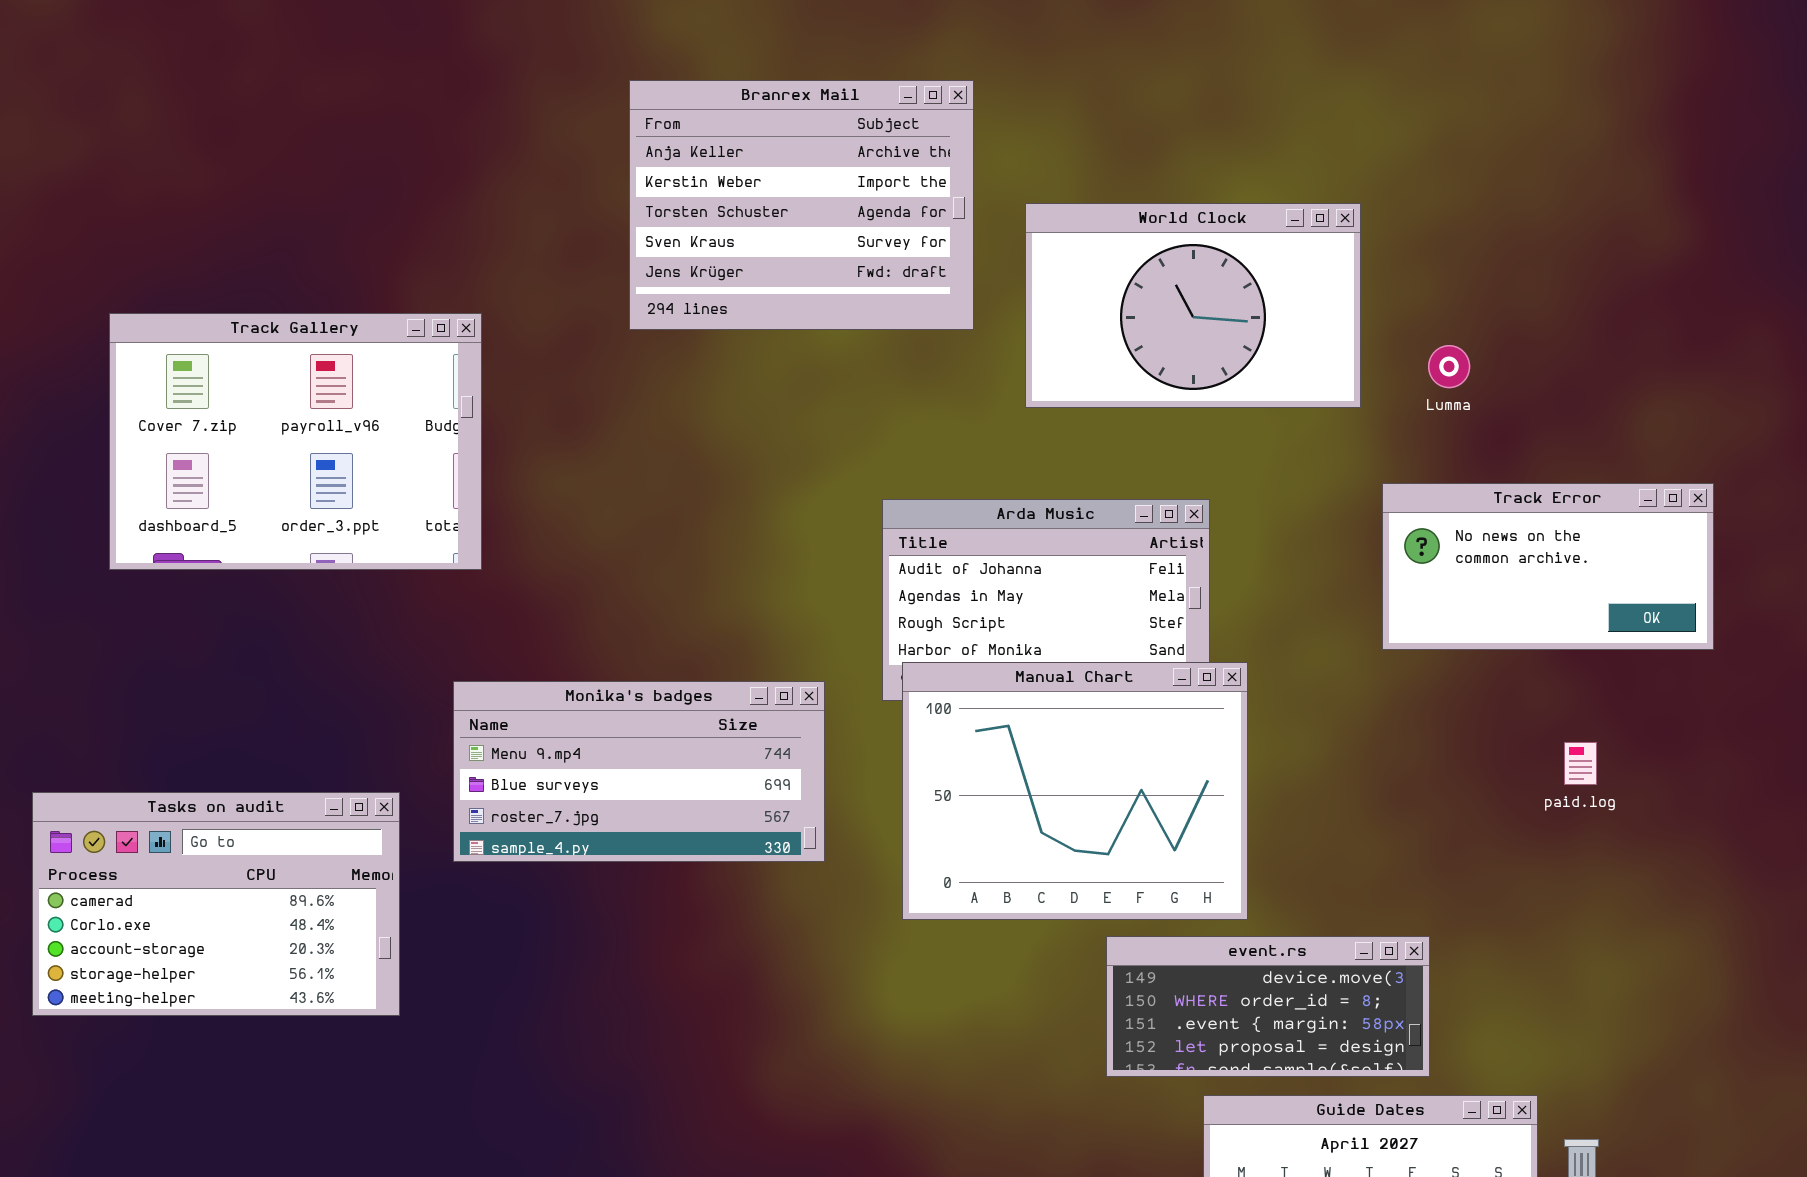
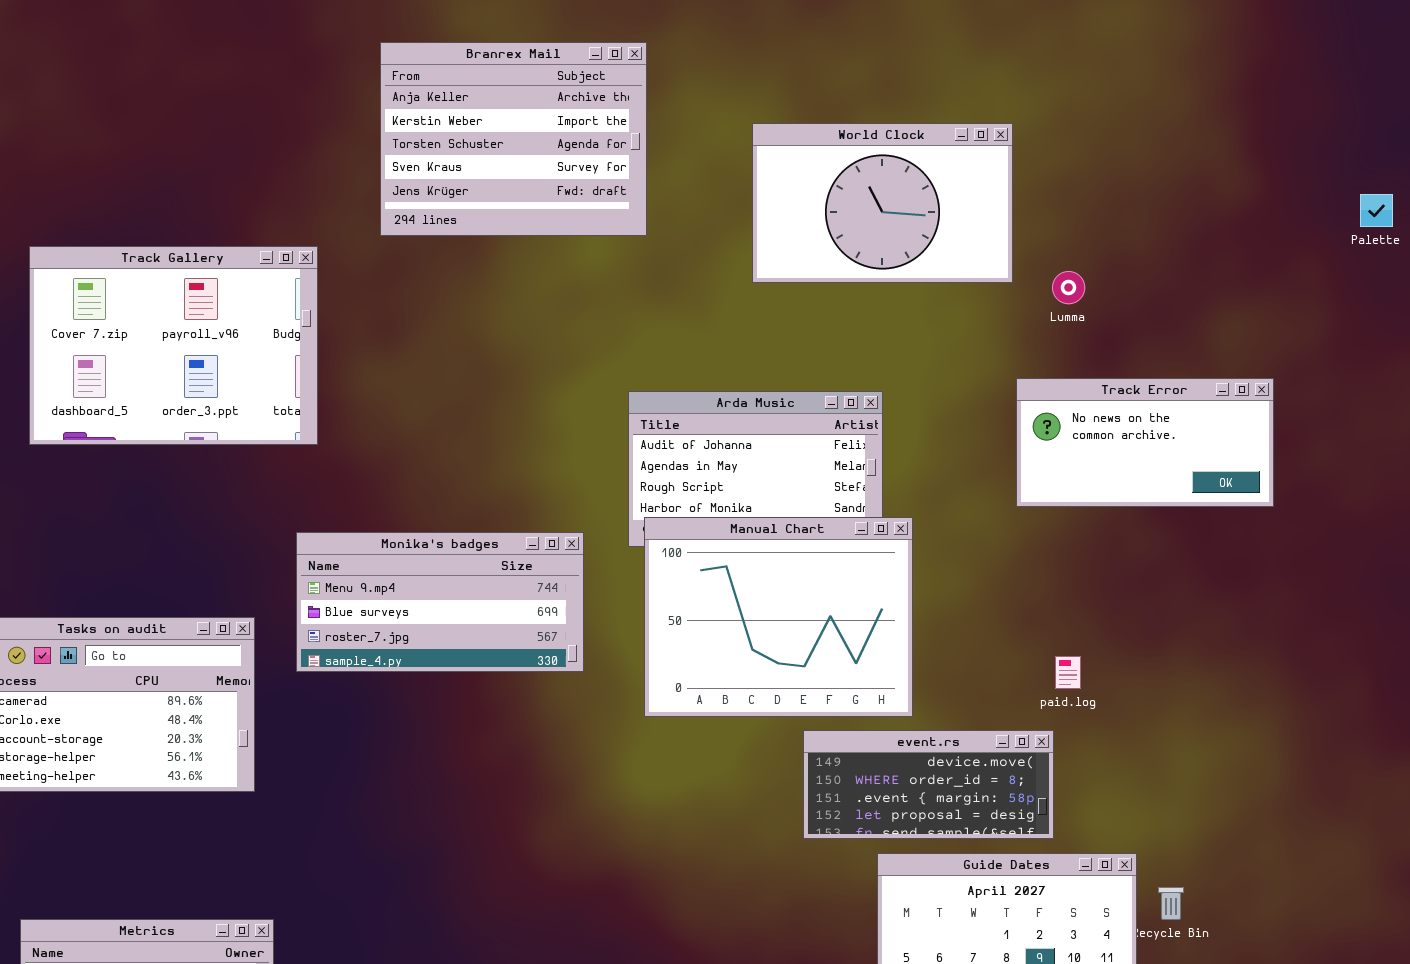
Branrex Mail: [629,80,974,330] -> [380,42,647,236], moved
World Clock: [1025,203,1361,408] -> [752,123,1013,283], moved
paid.log: [1564,742,1597,785] -> [1055,656,1081,689], moved

